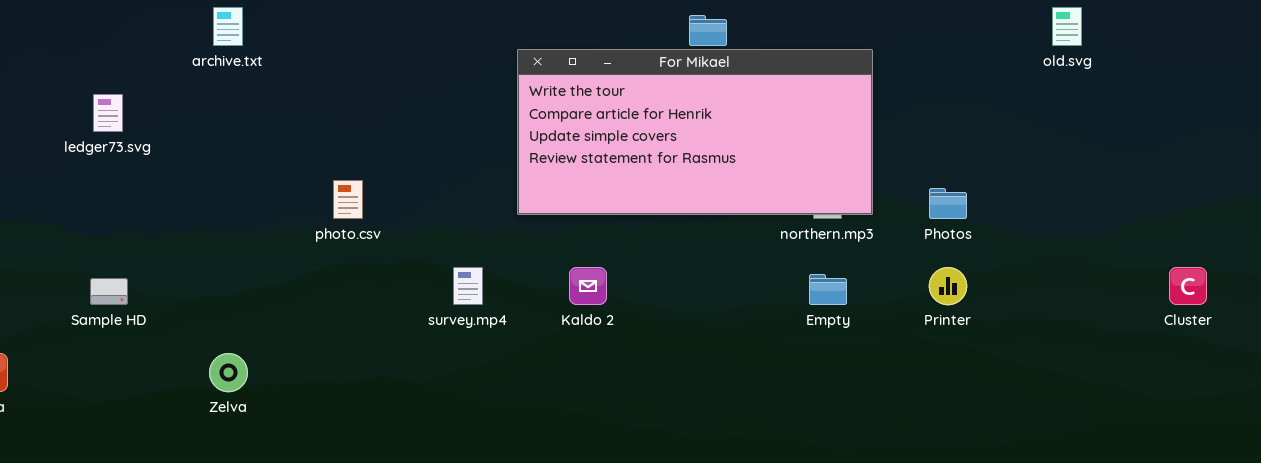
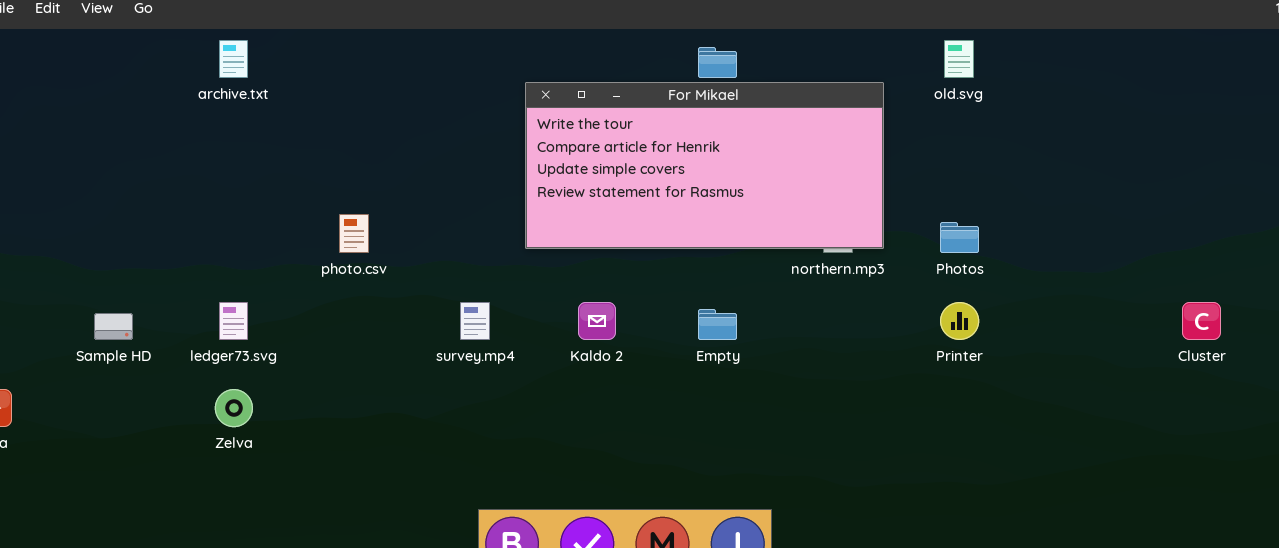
old.svg: [1052,7,1082,46] -> [944,40,974,78], moved
ledger73.svg: [93,94,123,132] -> [219,302,248,340], moved
Empty: [809,274,847,305] -> [698,309,737,340], moved

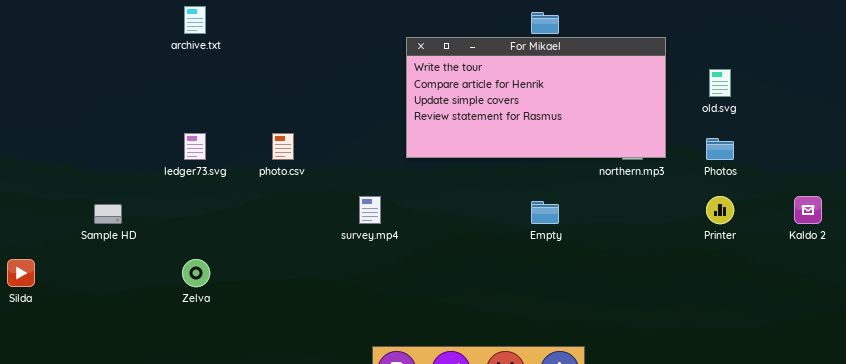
old.svg: [944,40,974,78] -> [709,69,731,97], moved
ledger73.svg: [219,302,248,340] -> [184,133,206,160], moved
Kaldo 2: [578,302,616,340] -> [794,196,822,224], moved

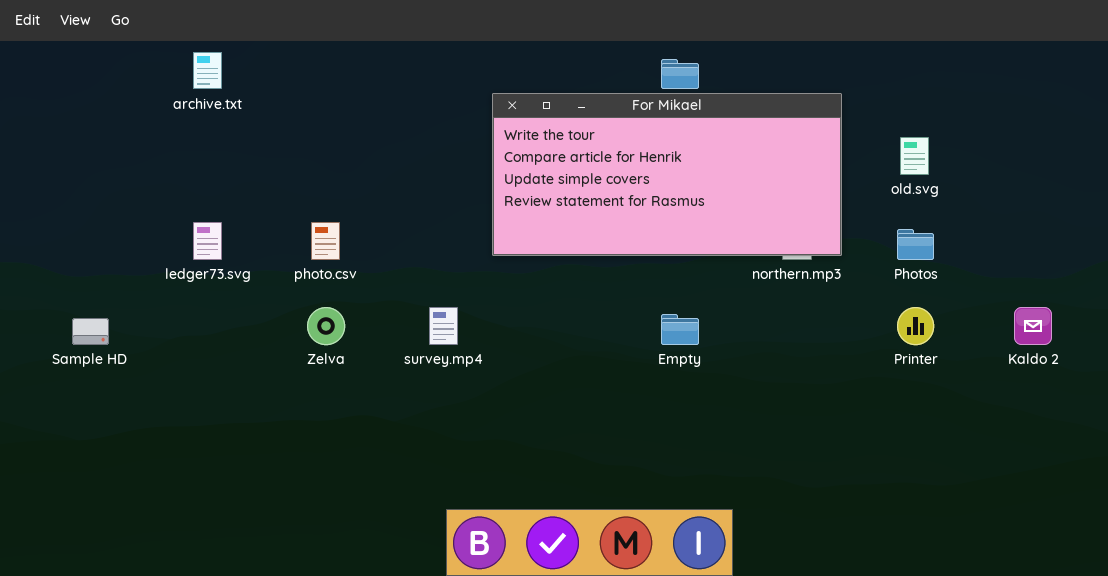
Zelva: [182,259,210,287] -> [307,307,345,345], moved

